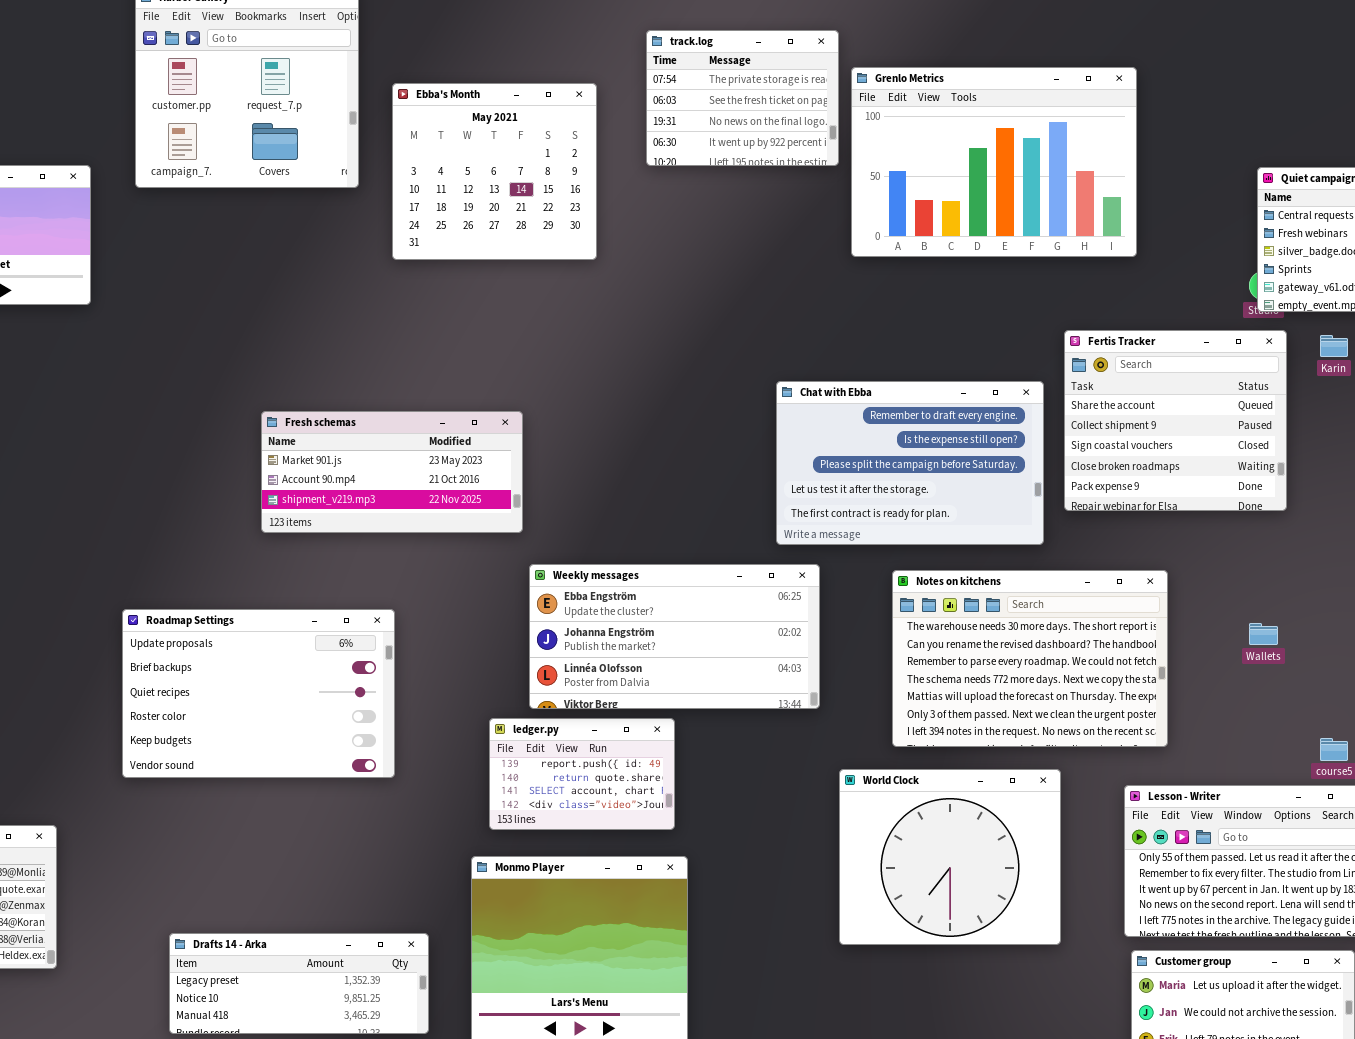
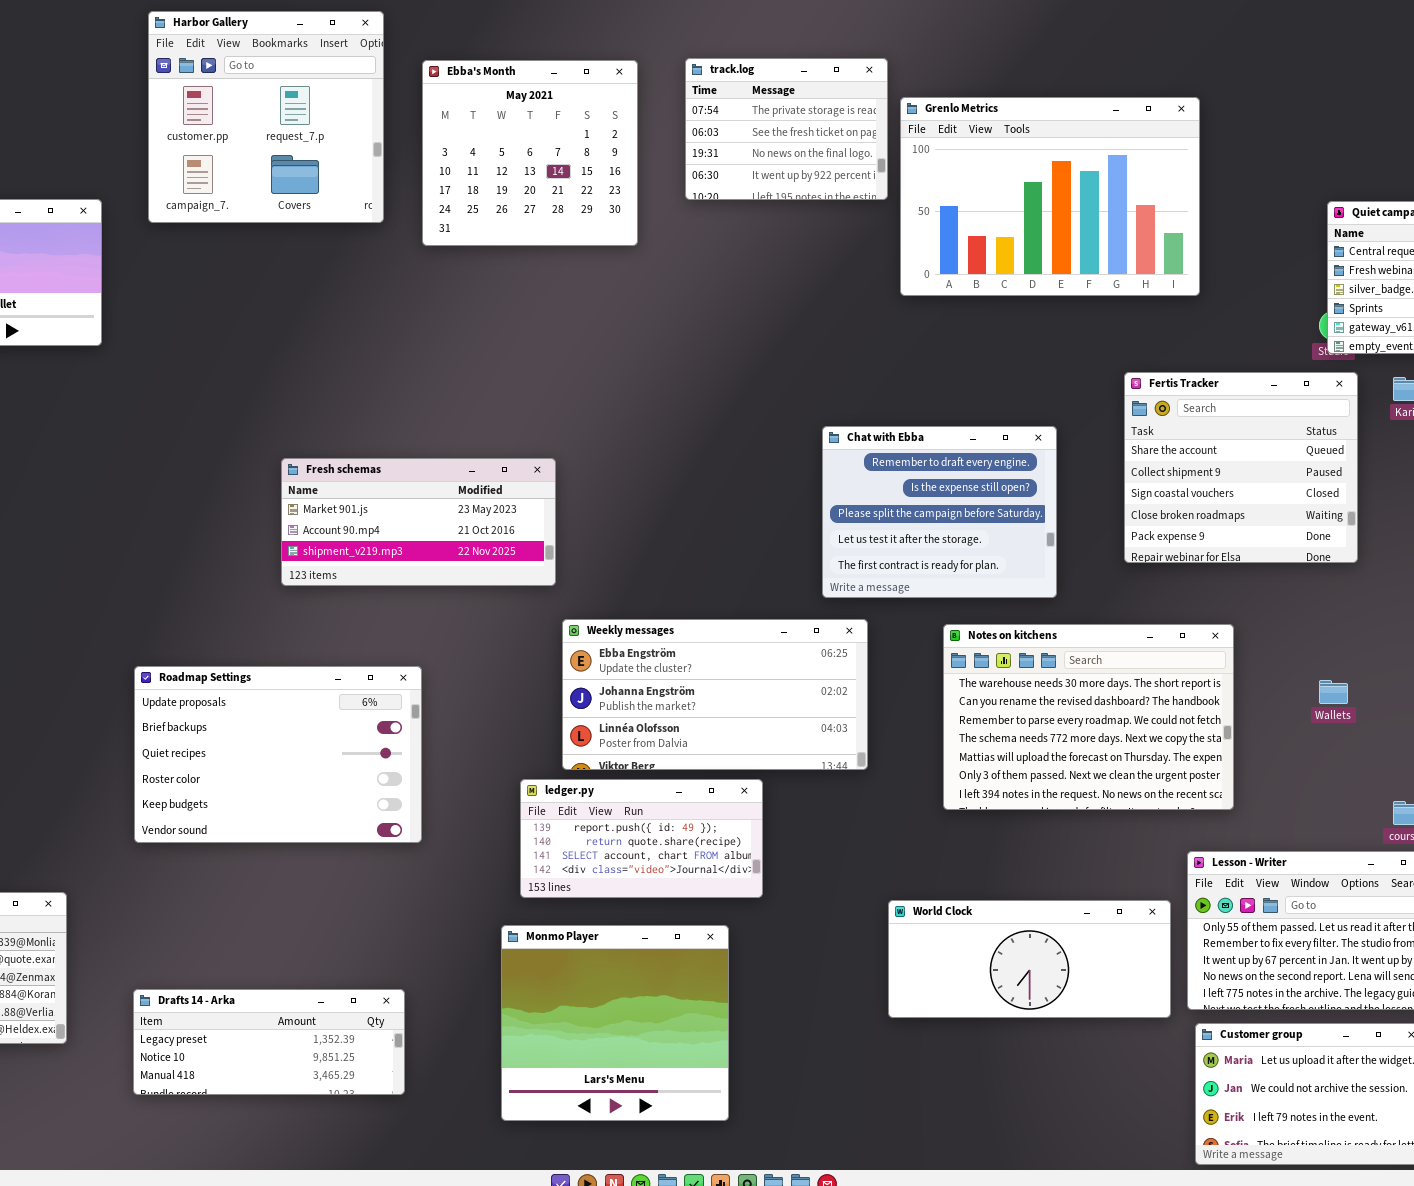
Ebba's Month: [392,83,597,260] -> [422,60,638,246], moved
Chat with Ebba: [776,381,1044,545] -> [822,426,1057,598], resized
ledger.py: [489,718,675,830] -> [520,779,763,898], resized
World Clock: [839,769,1061,945] -> [888,900,1171,1018], resized
Drafts 14 - Arka: [169,933,429,1034] -> [133,989,405,1095], moved

